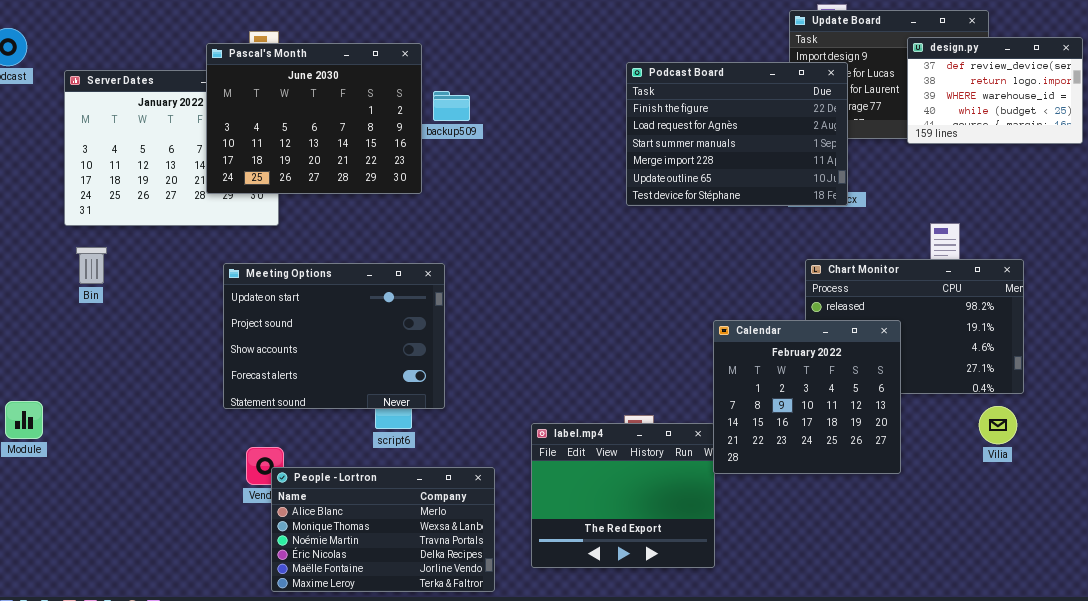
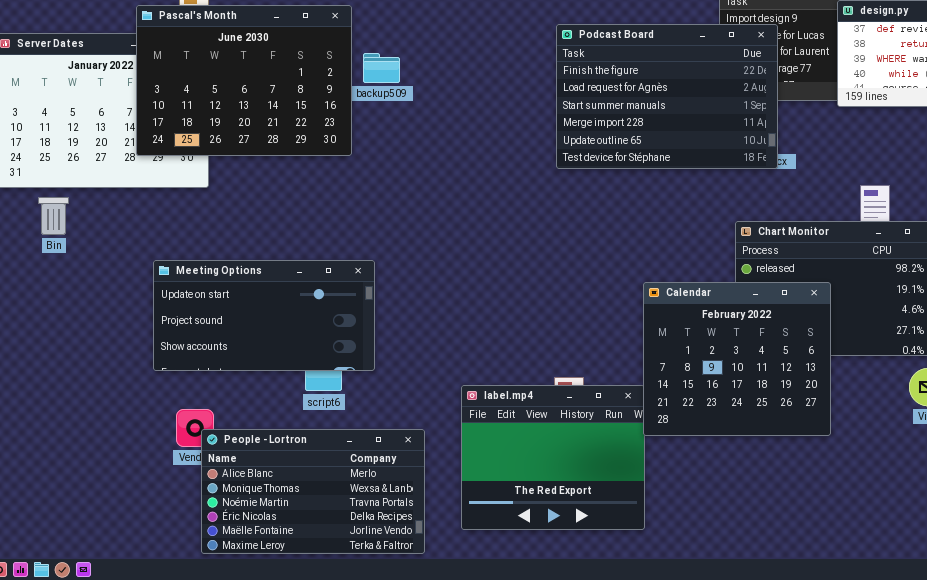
Bin: [76,247,107,284] -> [38,197,69,235], moved
Meeting Options: [223,263,445,409] -> [153,260,375,371], resized

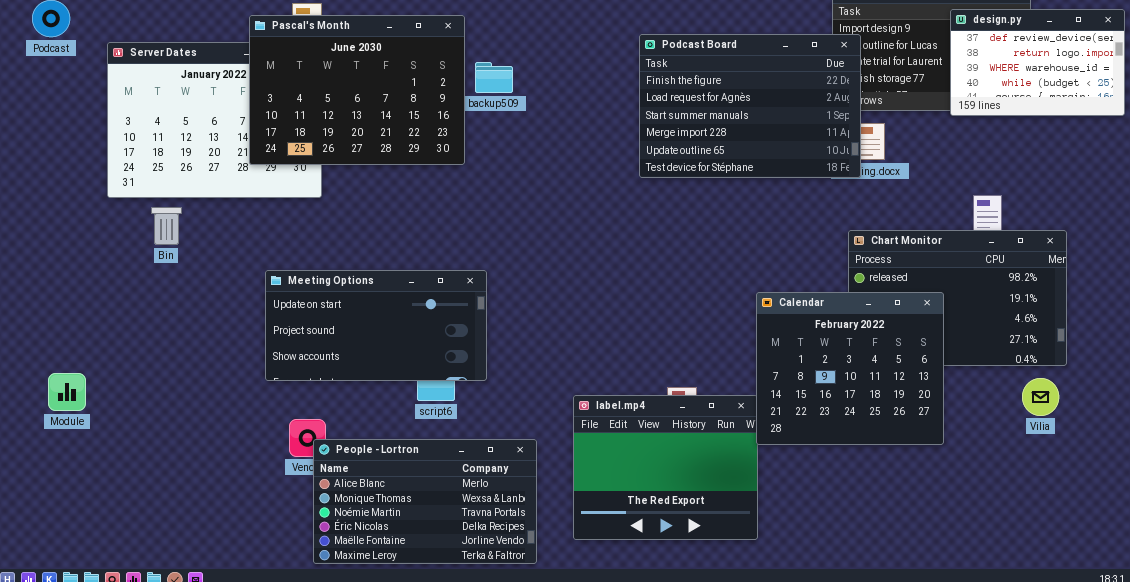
Podcast Board: [556,24,778,169] -> [639,34,861,178], moved

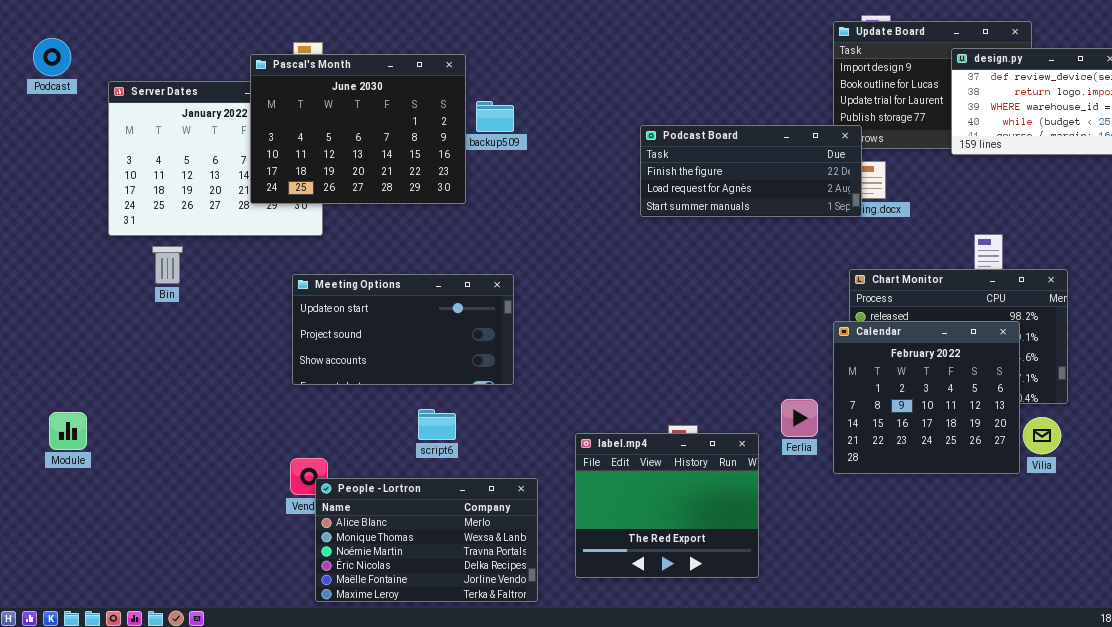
Podcast Board: [639,34,861,178] -> [640,125,862,217], resized
Meeting Options: [265,270,487,381] -> [292,274,514,385], moved
Calendar: [756,292,944,445] -> [833,321,1020,474], moved

